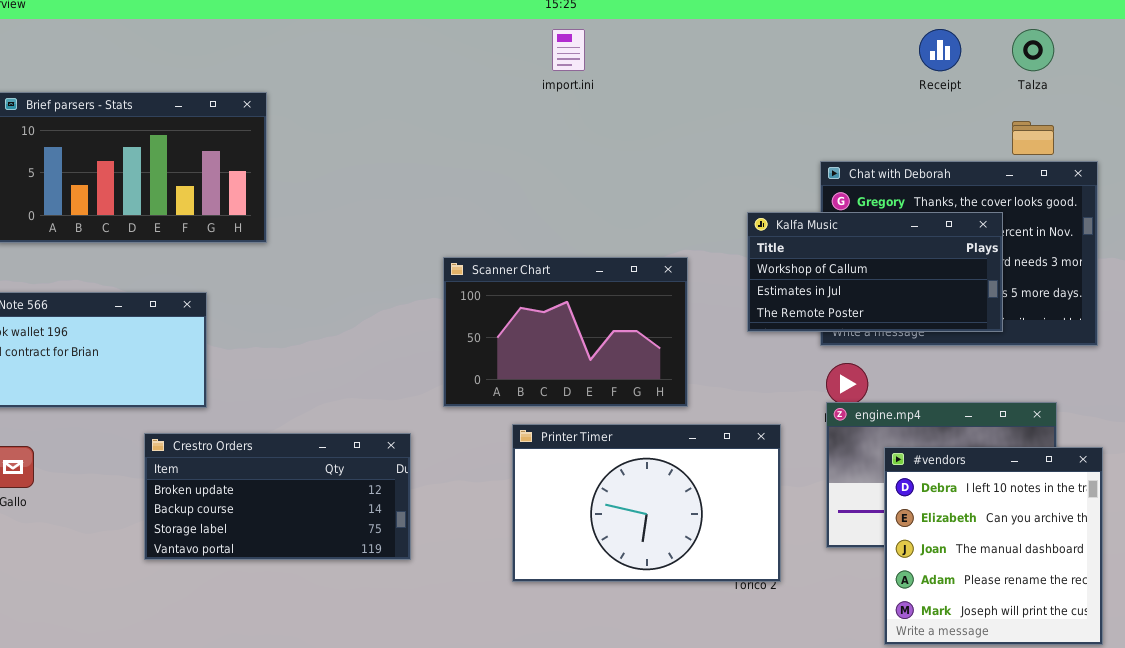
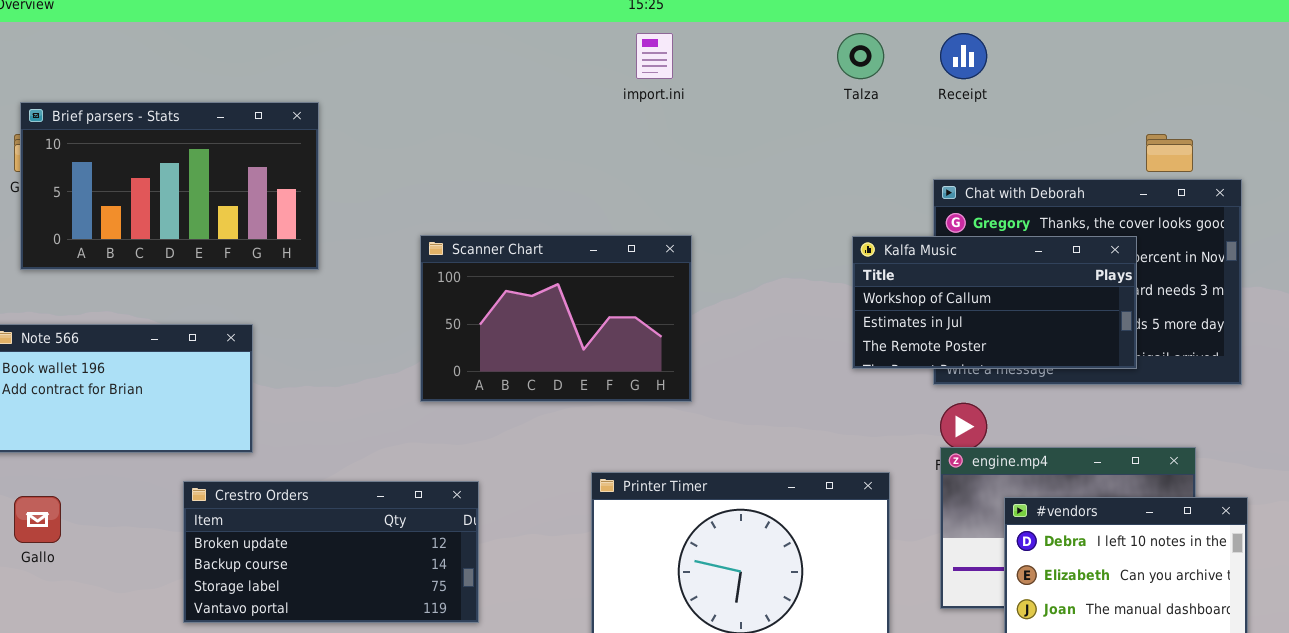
Receipt: [919,29,961,71] -> [940,33,987,79], moved
Talza: [1012,29,1054,71] -> [837,33,884,79], moved
Scanner Chart: [443,257,688,407] -> [420,235,692,402], moved

